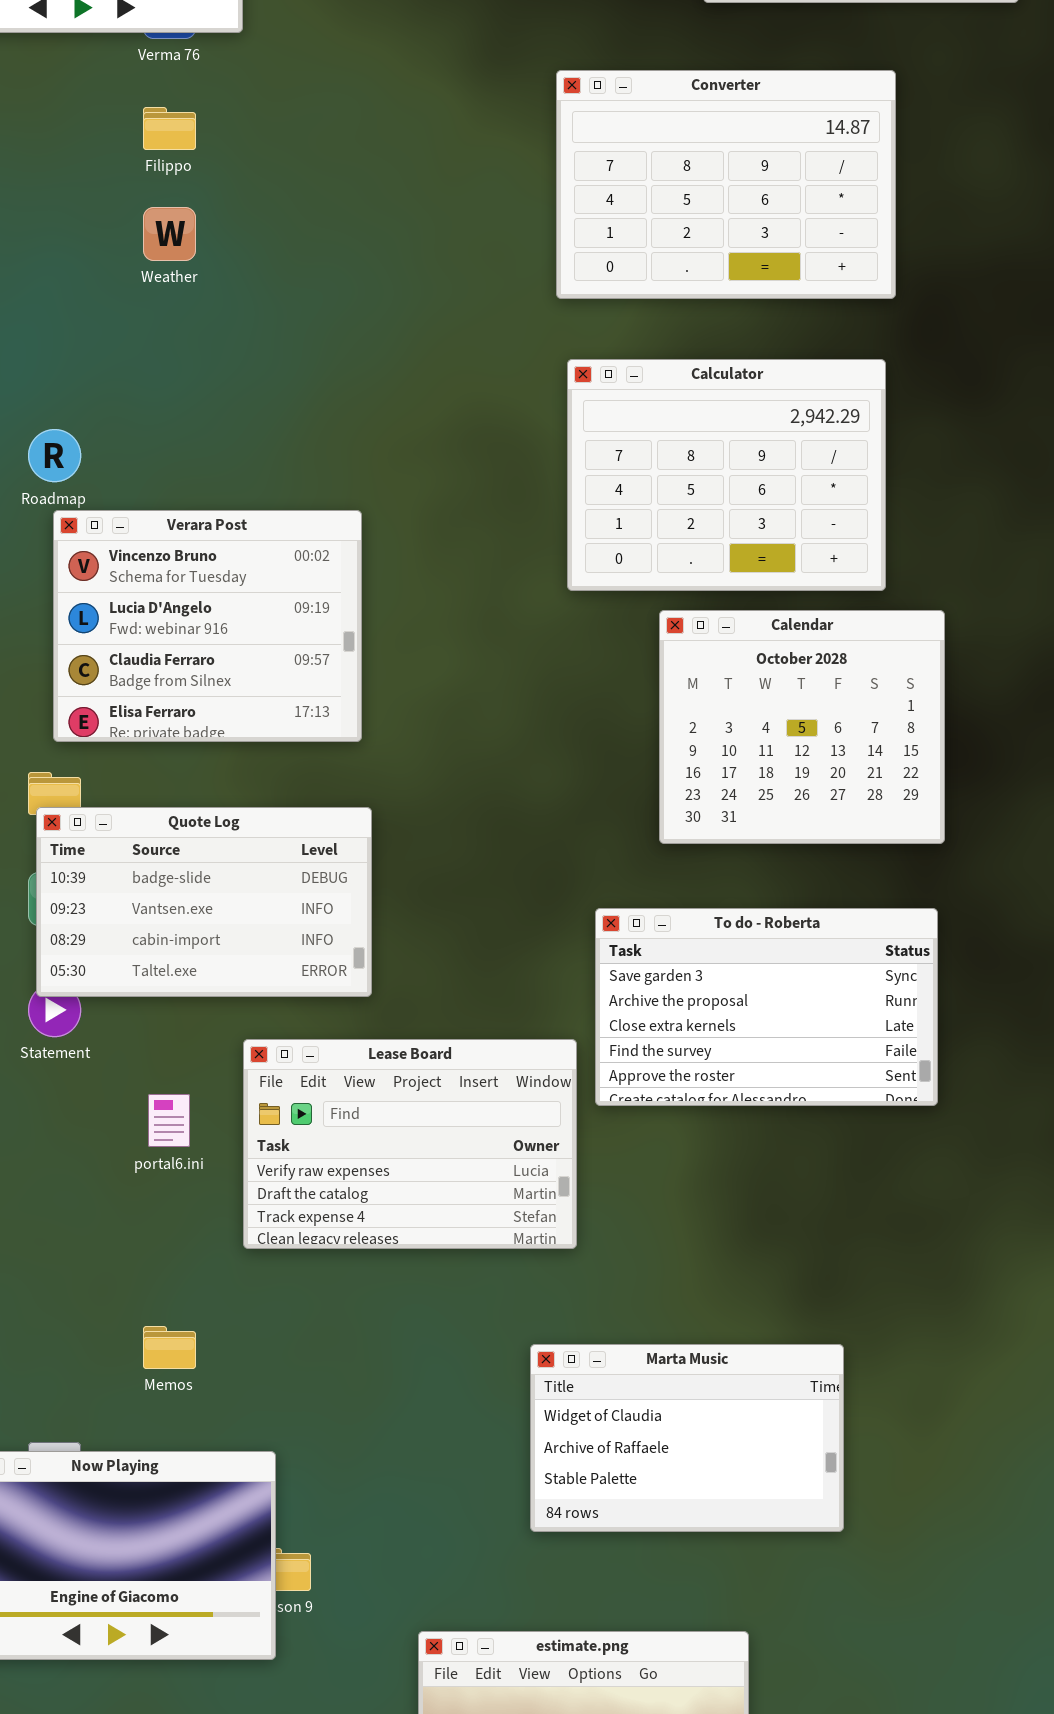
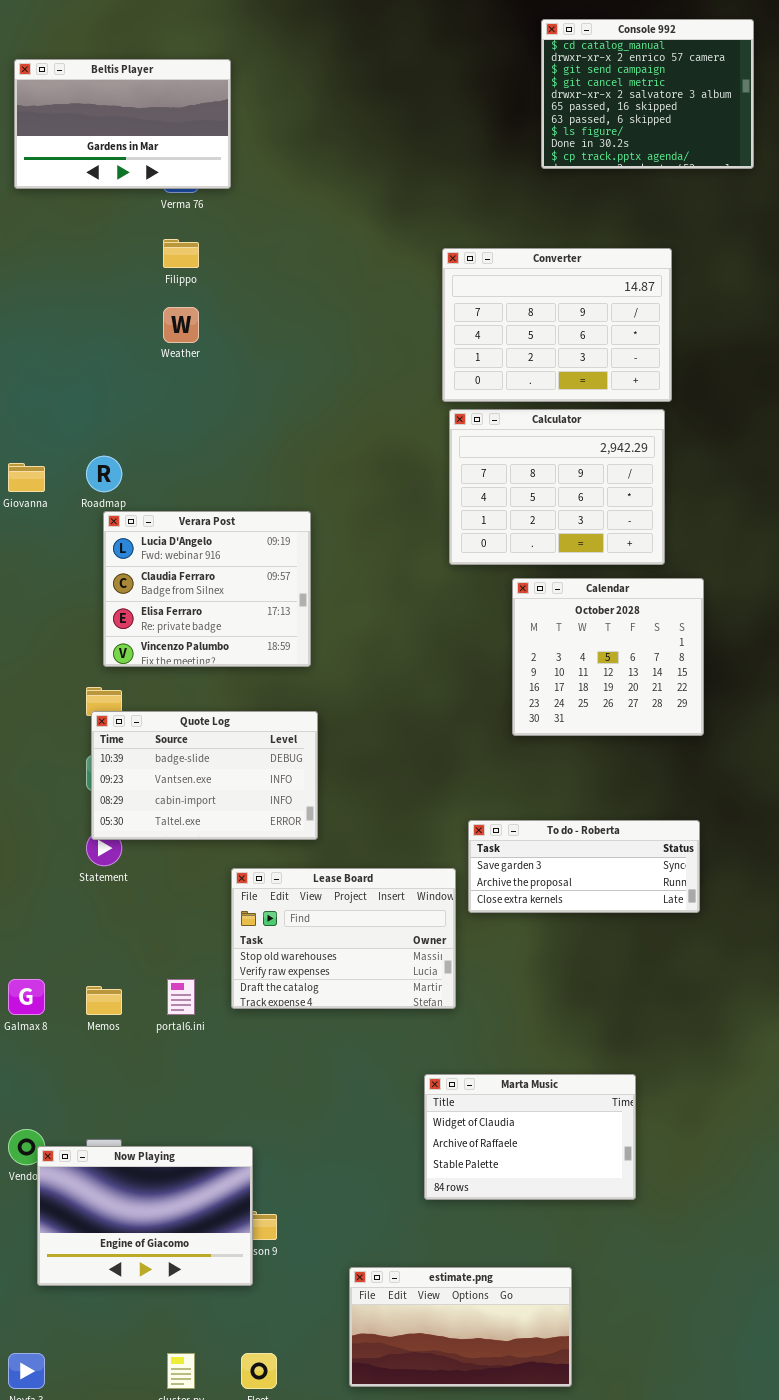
Converter: [556,70,896,299] -> [442,248,672,402], moved
Verara Post: [53,510,362,742] -> [103,511,311,667], scrolled down 1 row
To do - Roberta: [595,908,938,1106] -> [468,820,700,913], resized
Lease Board: [243,1039,577,1249] -> [231,868,456,1009], scrolled up 1 row
portal6.ini: [148,1094,190,1147] -> [167,979,195,1015], moved
Memos: [143,1326,196,1369] -> [86,986,122,1015], moved

